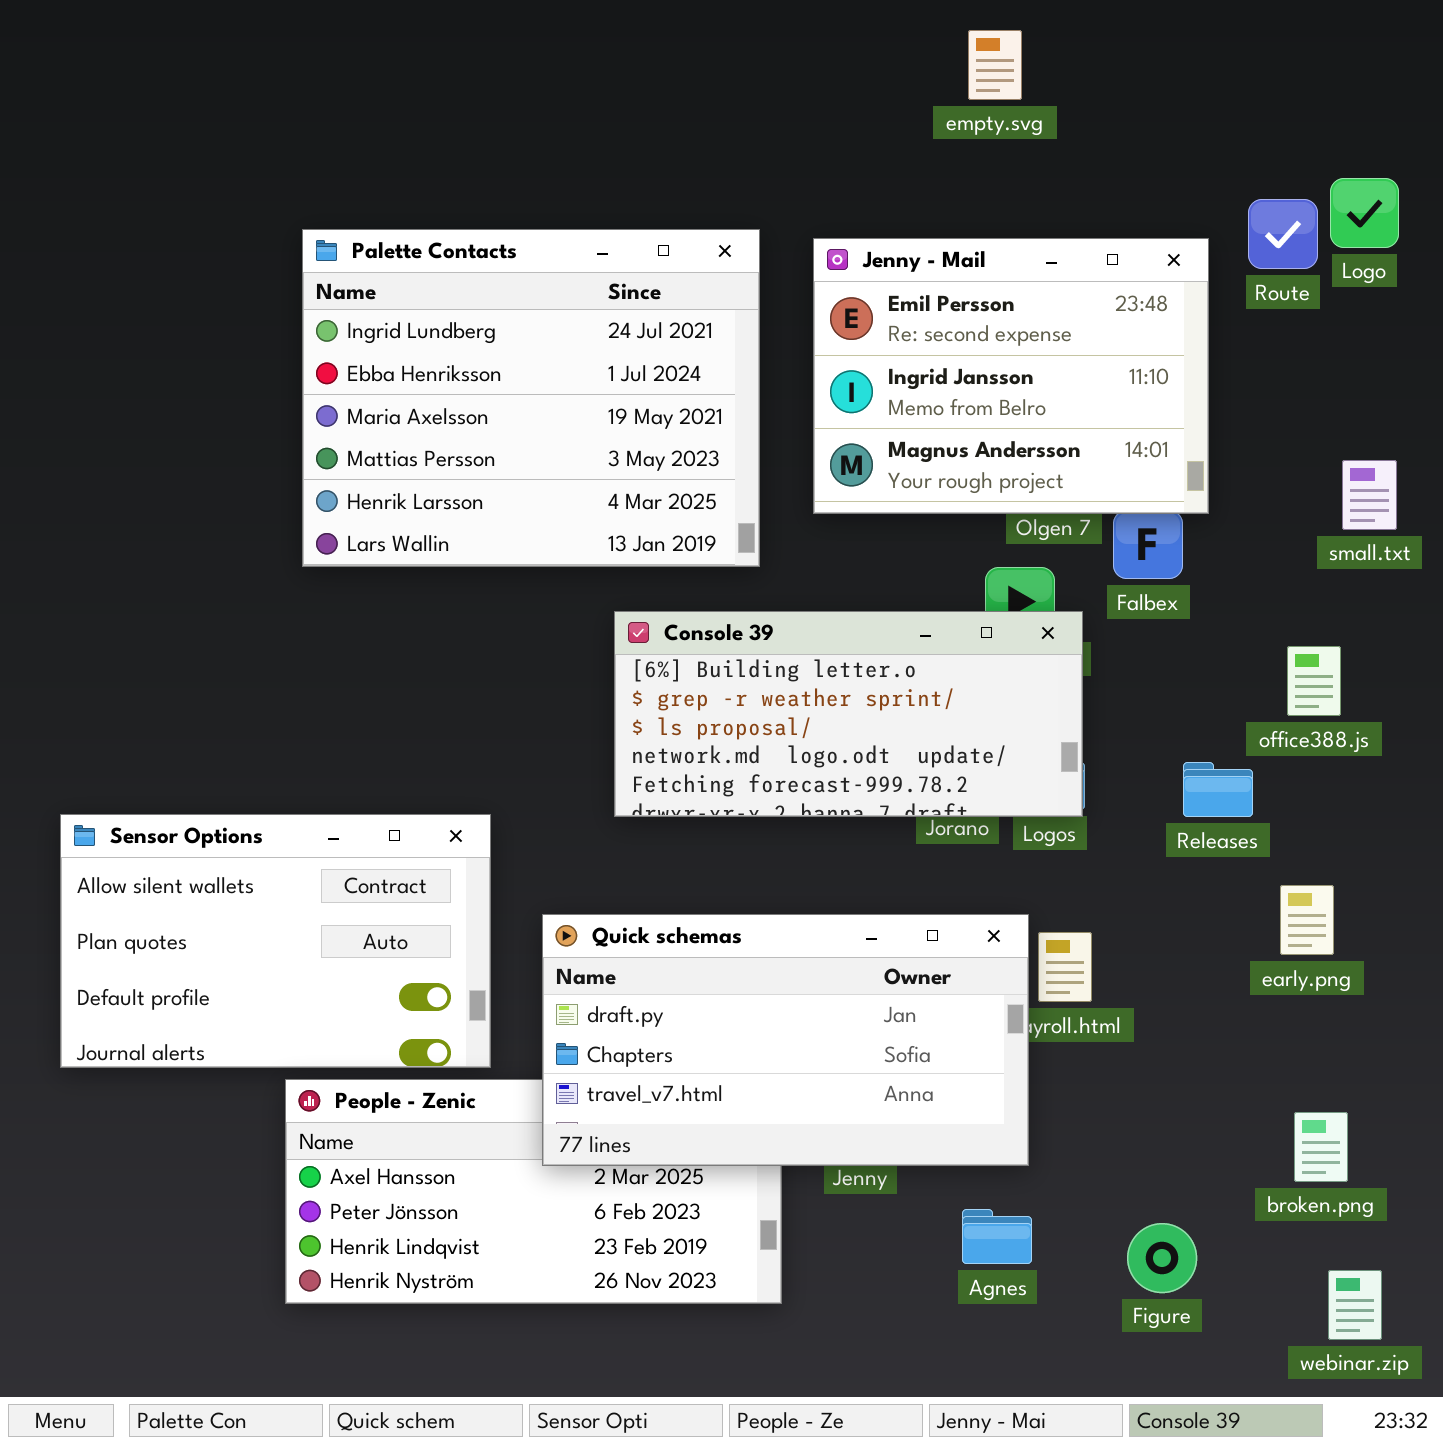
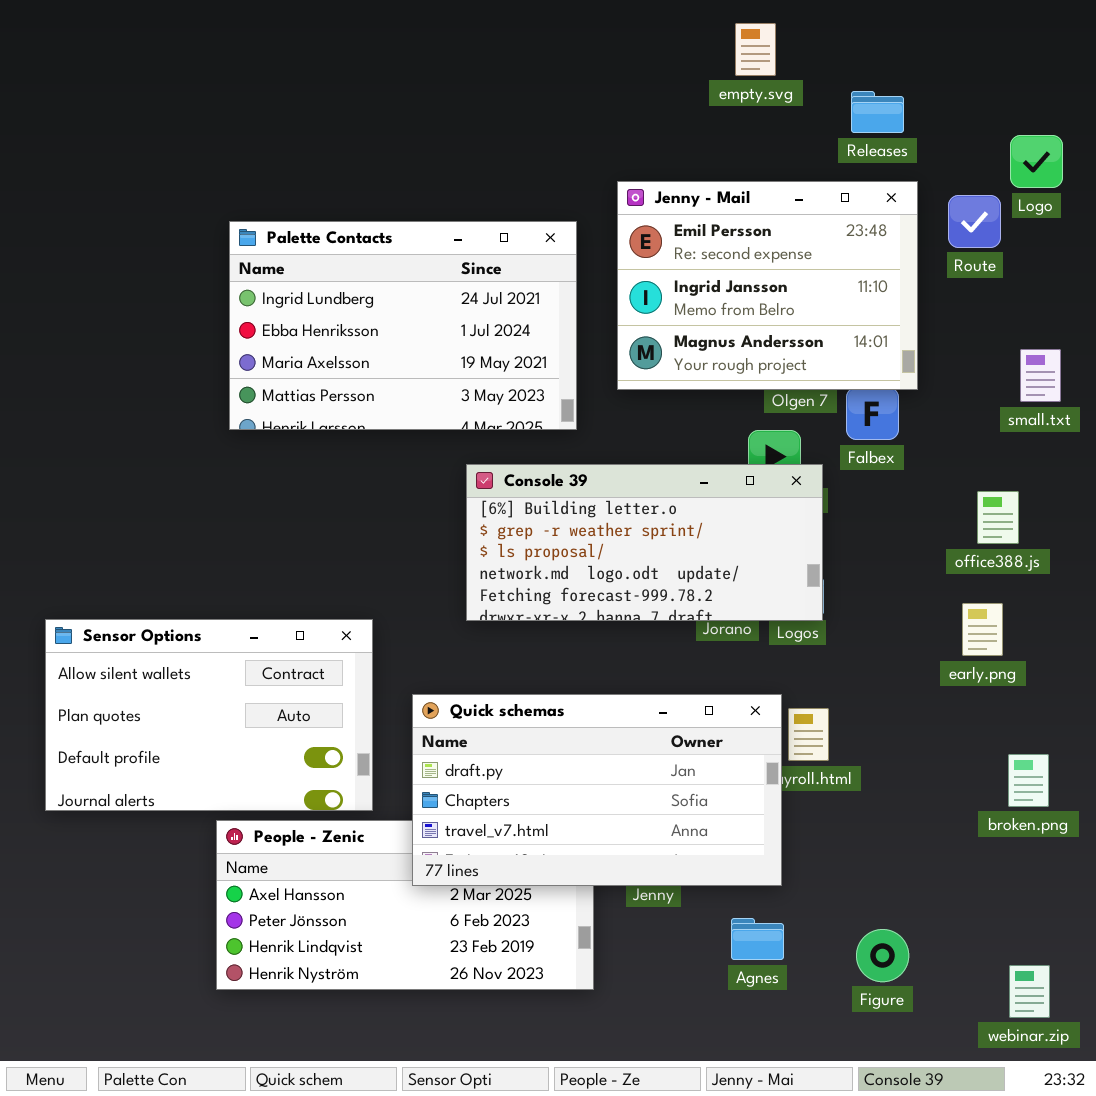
Route: [1248,199,1318,269] -> [948,195,1001,248], moved
Palette Contacts: [302,229,760,567] -> [229,221,577,430], resized
Releases: [1183,762,1253,817] -> [851,91,904,133], moved
early.png: [1280,885,1334,955] -> [962,603,1003,656], moved
broken.png: [1294,1112,1348,1182] -> [1008,754,1049,807], moved

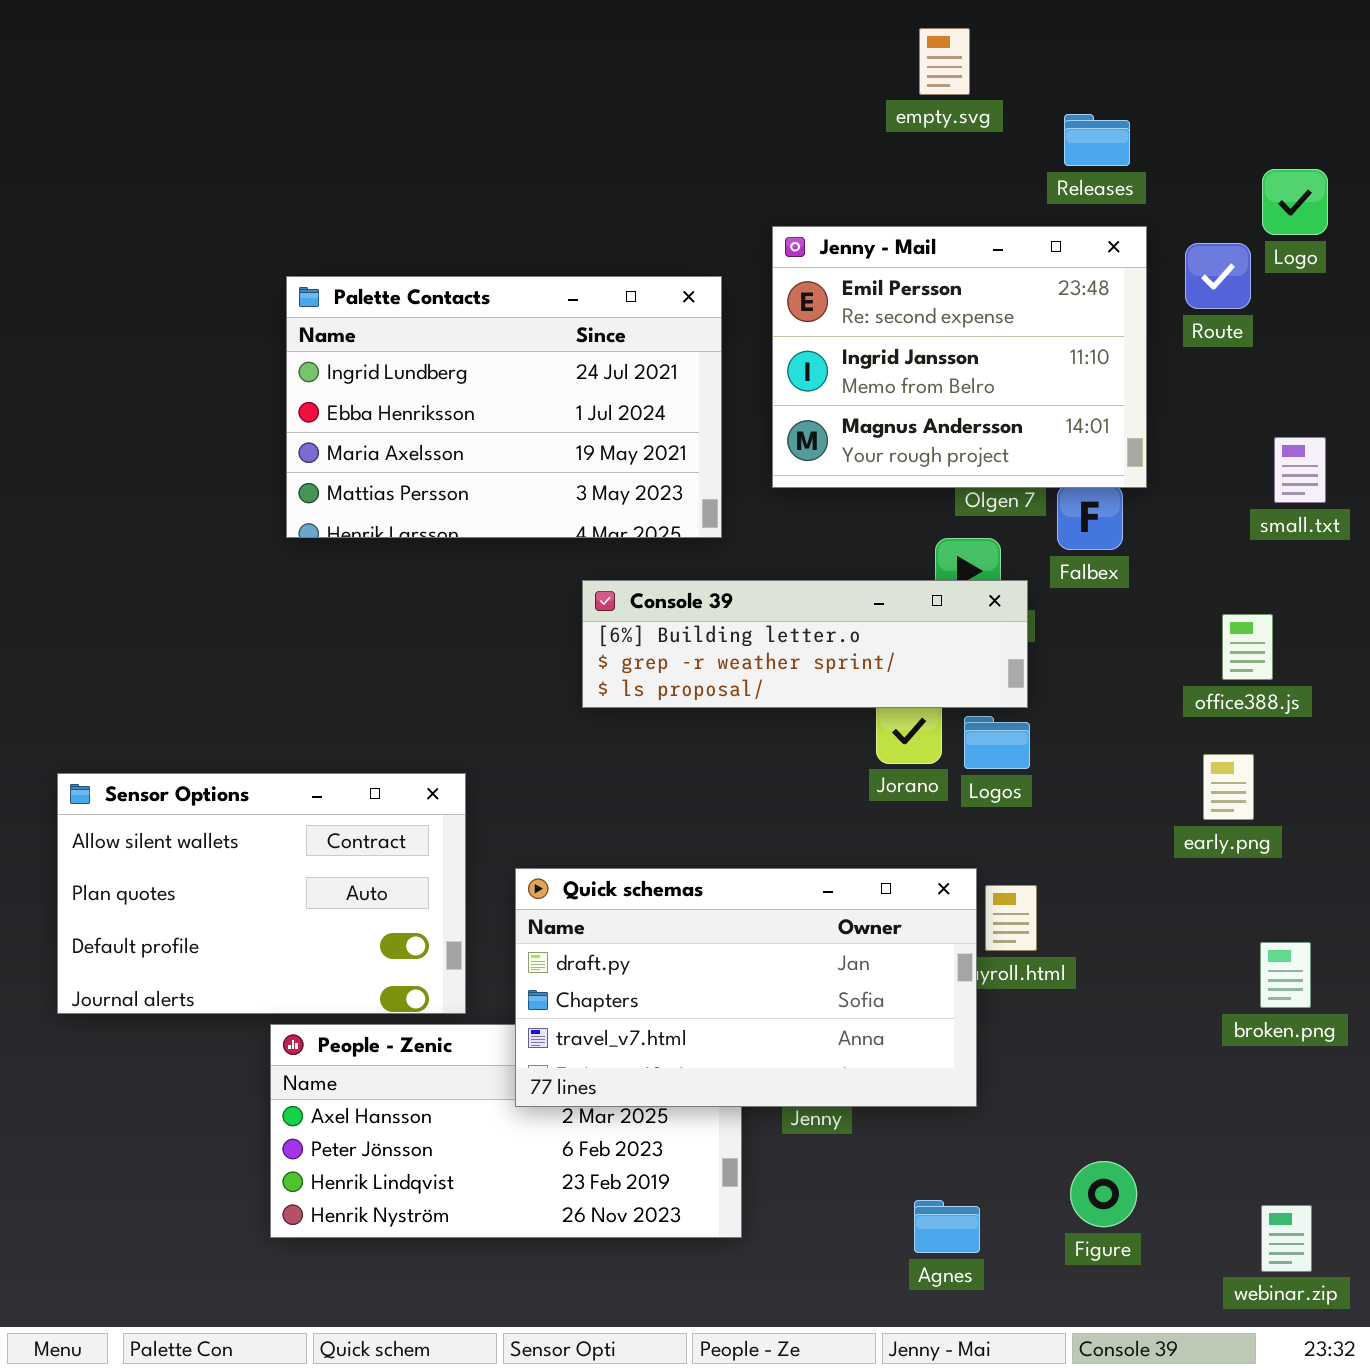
Console 39: [466,464,823,621] -> [582,580,1028,708], resized
Agnes: [731,918,784,960] -> [914,1200,980,1253], moved

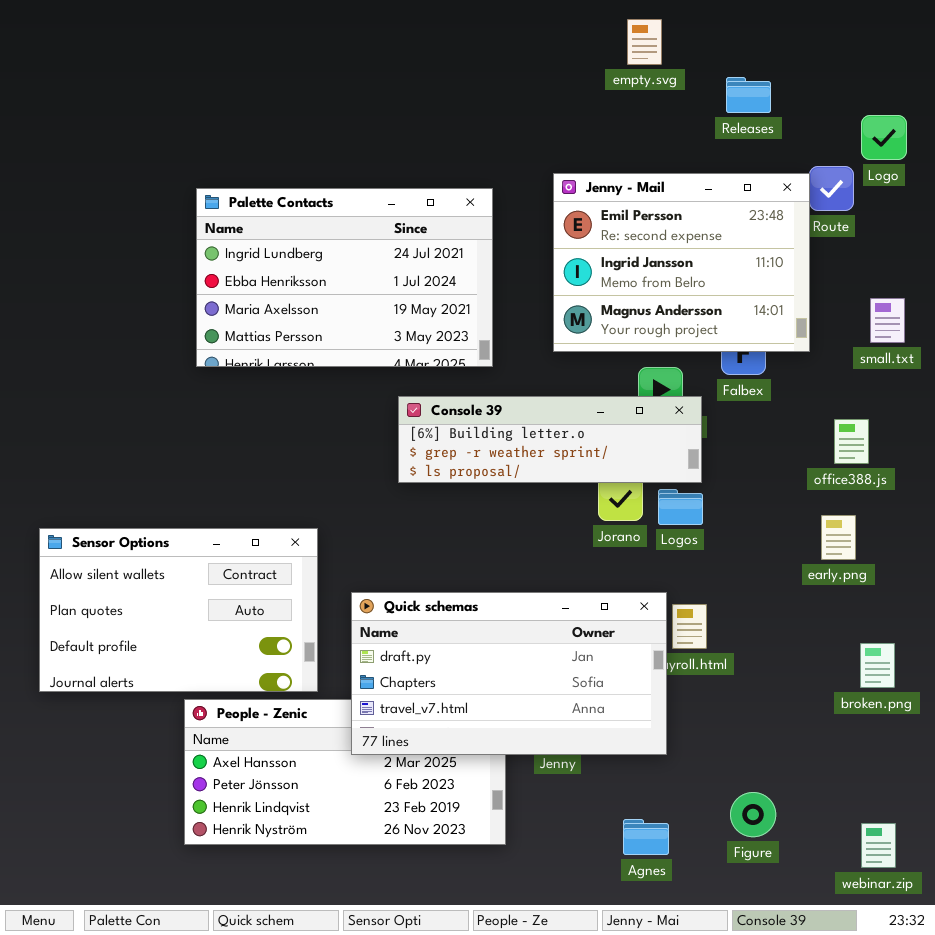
Jenny - Mail: [772,226,1147,488] -> [553,173,810,352], moved

